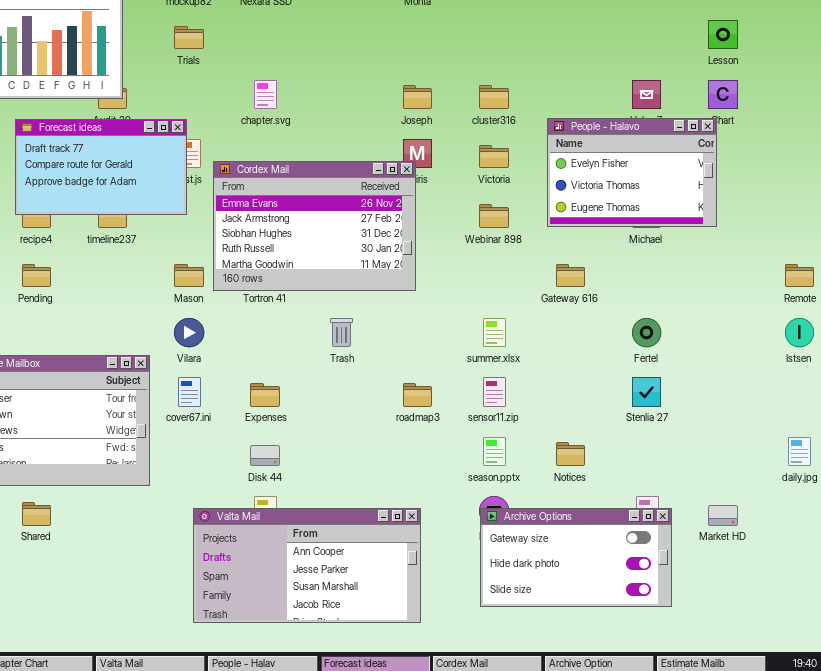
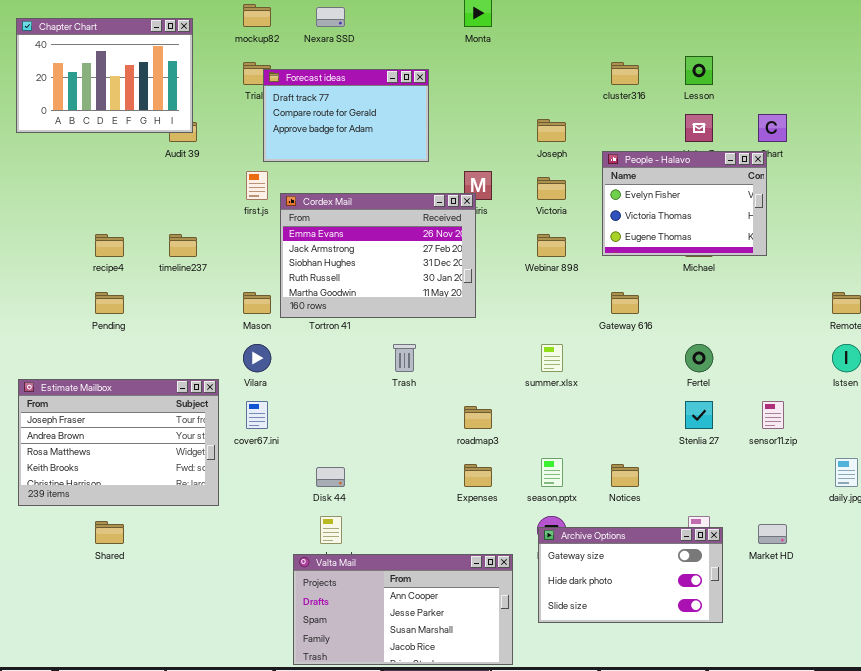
Lesson: [708,20,738,49] -> [685,56,713,85], moved
Joseph: [403,85,432,109] -> [537,119,566,142], moved
cluster316: [479,85,509,109] -> [611,62,639,85], moved
Forecast ideas: [15,119,187,215] -> [263,69,429,162], moved
sensor11.zip: [483,377,506,407] -> [762,401,784,429], moved
Expenses: [250,383,280,407] -> [464,464,492,487], moved
Valta Mail: [193,508,421,623] -> [293,554,513,665], moved

